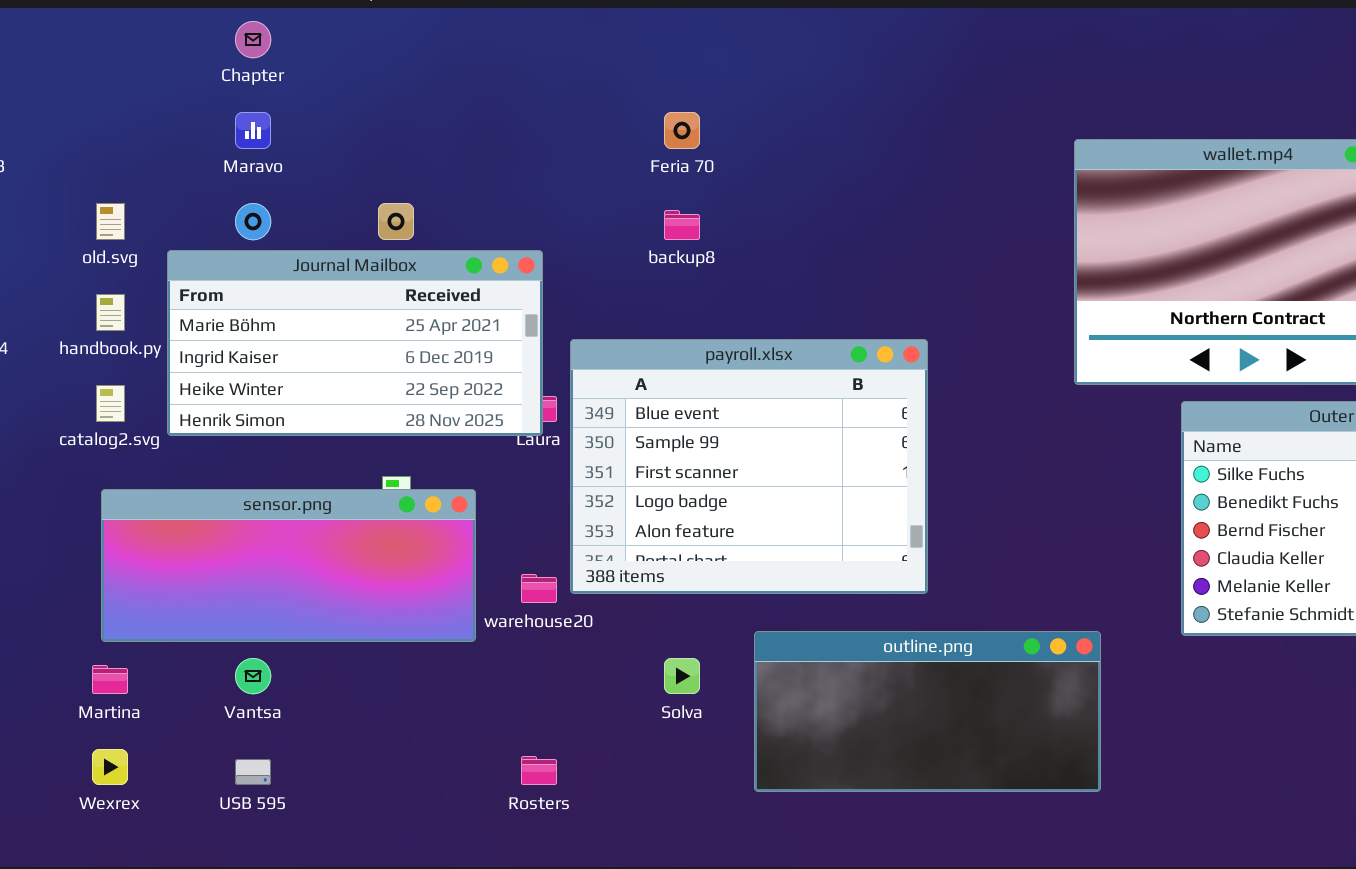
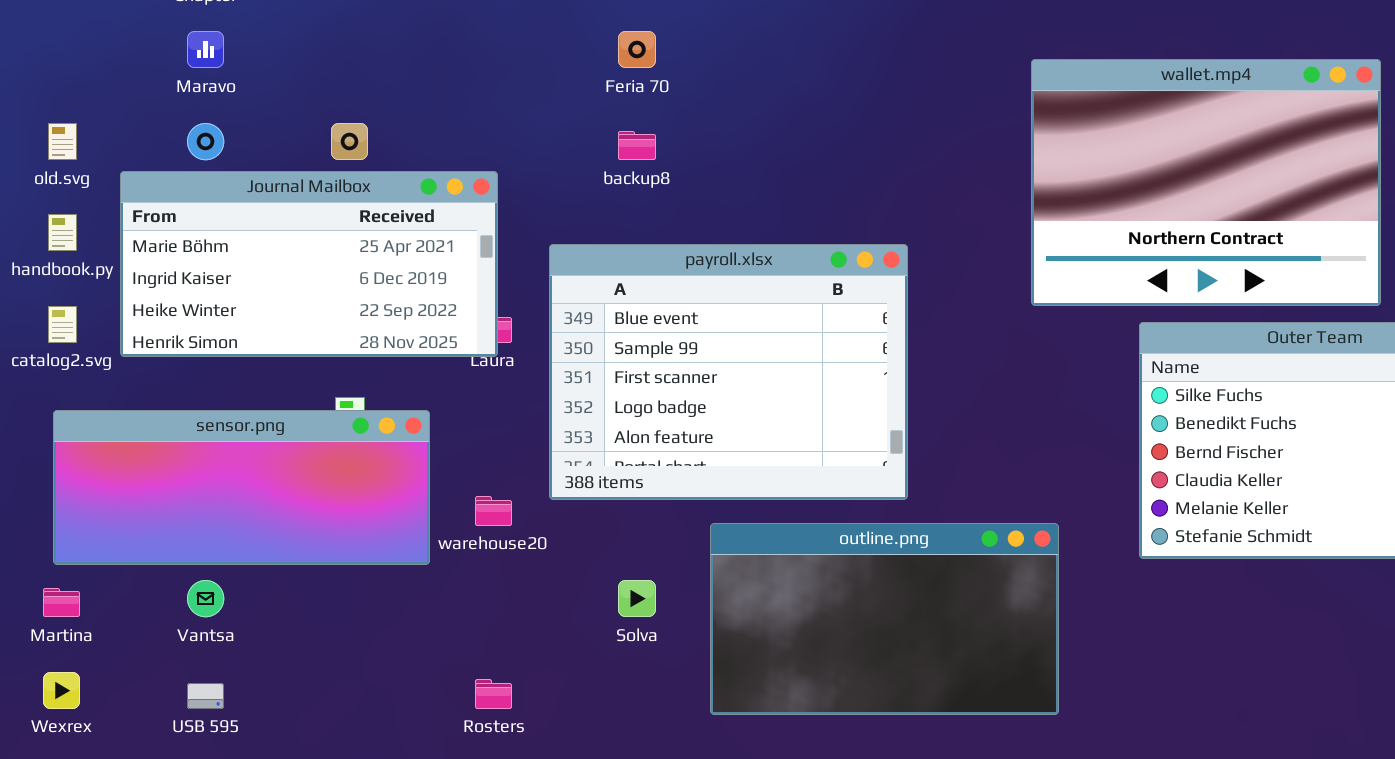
payroll.xlsx: [570,339,928,594] -> [549,244,908,500], moved
outline.png: [754,631,1101,792] -> [710,523,1059,715], resized

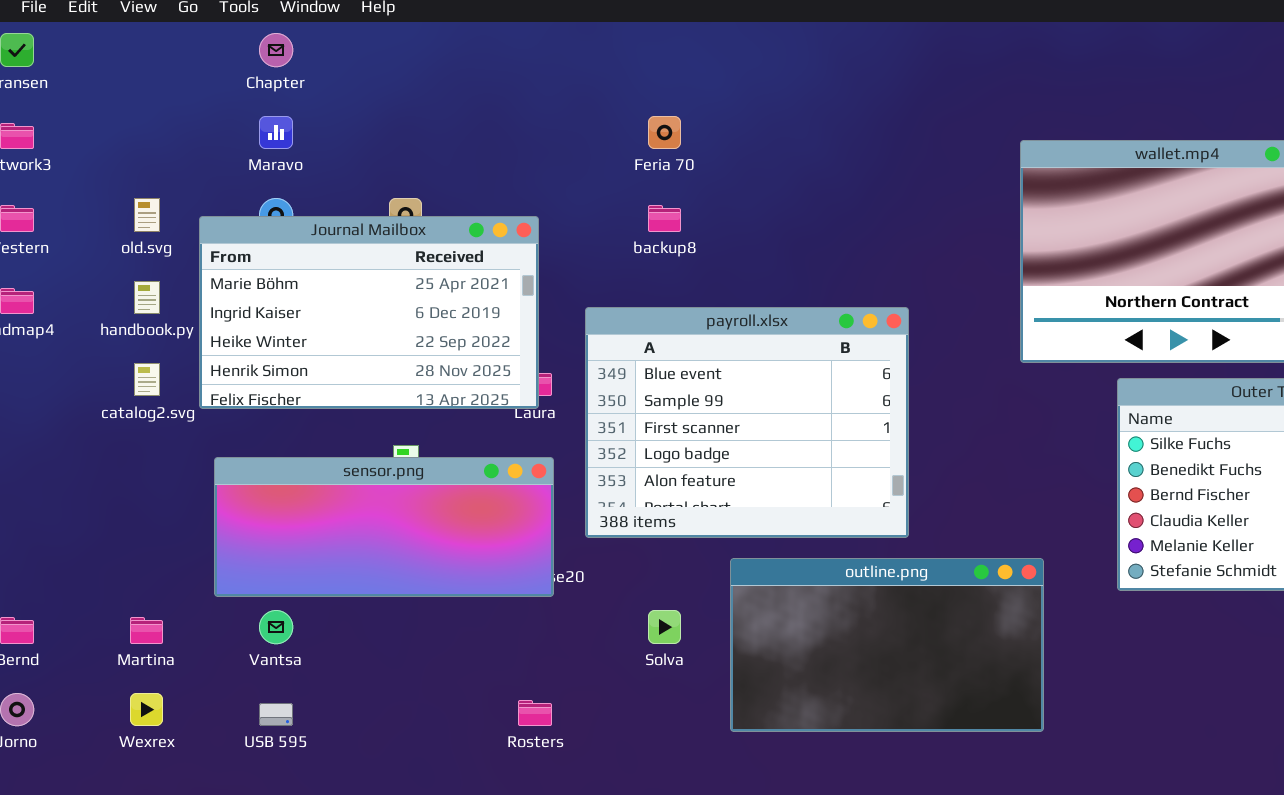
Journal Mailbox: [120,171,498,357] -> [199,216,539,409], resized
sensor.png: [53,410,430,565] -> [214,457,554,597], moved

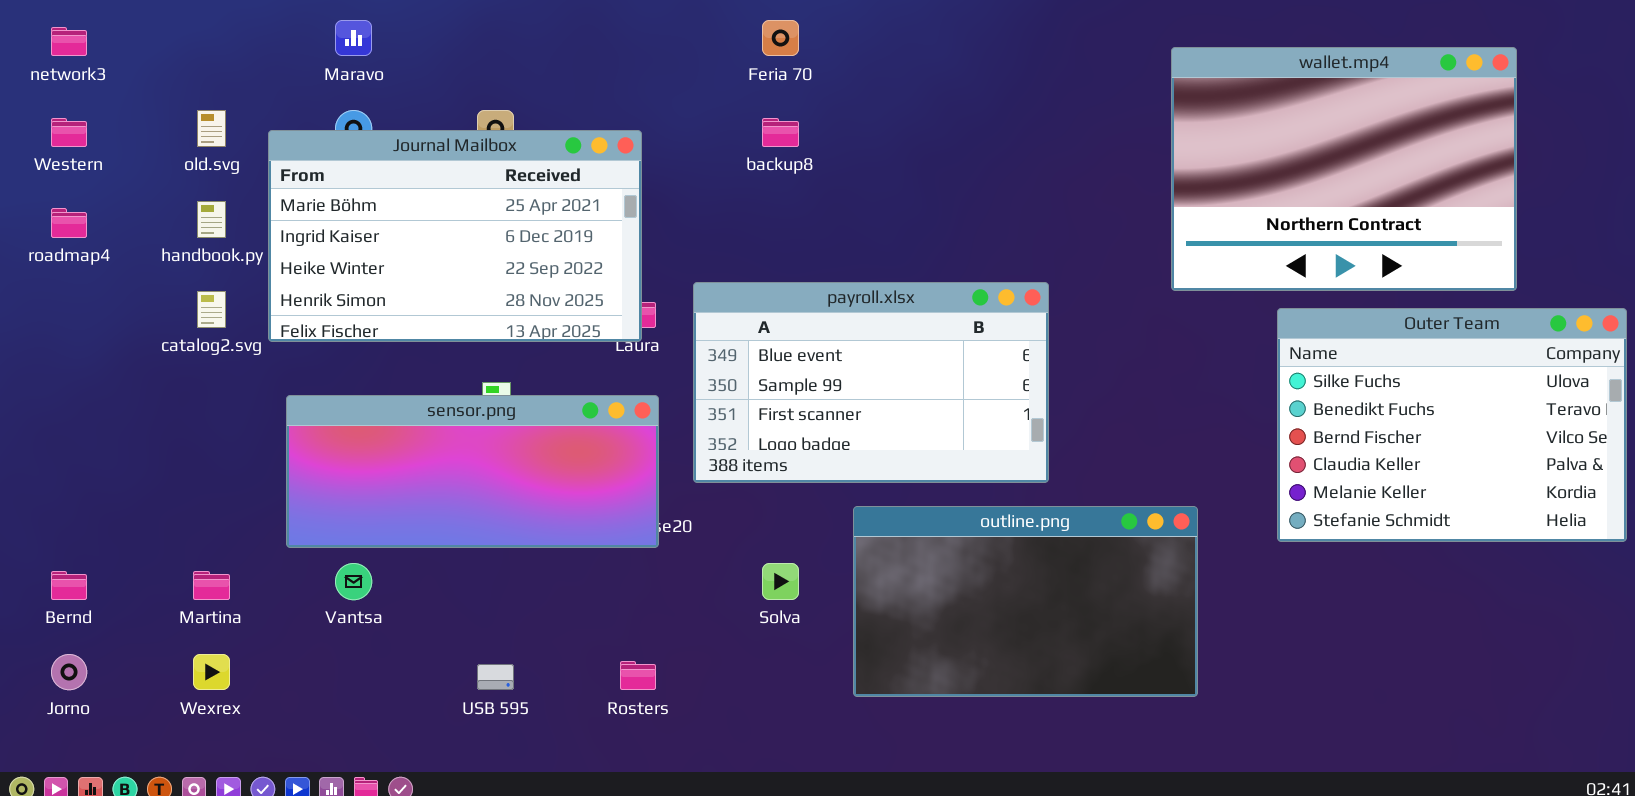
payroll.xlsx: [585,307,909,538] -> [693,282,1049,483], resized
USB 595: [259,703,293,726] -> [477,664,514,690], moved

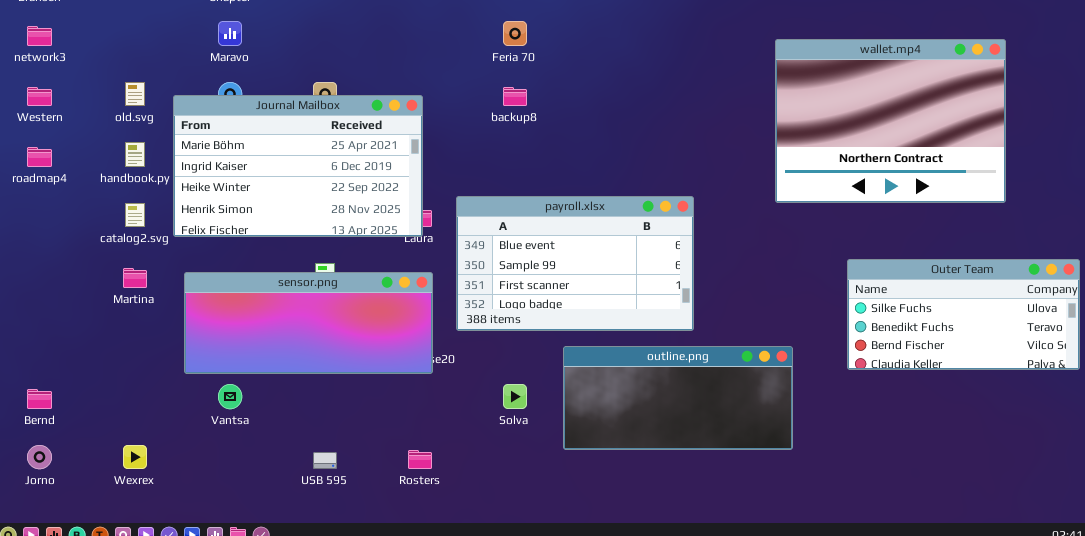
Outer Team: [1277,308,1627,542] -> [847,259,1080,370], resized
outline.png: [853,506,1198,697] -> [563,346,793,450], resized
Martina: [193,571,230,600] -> [123,268,147,288], moved

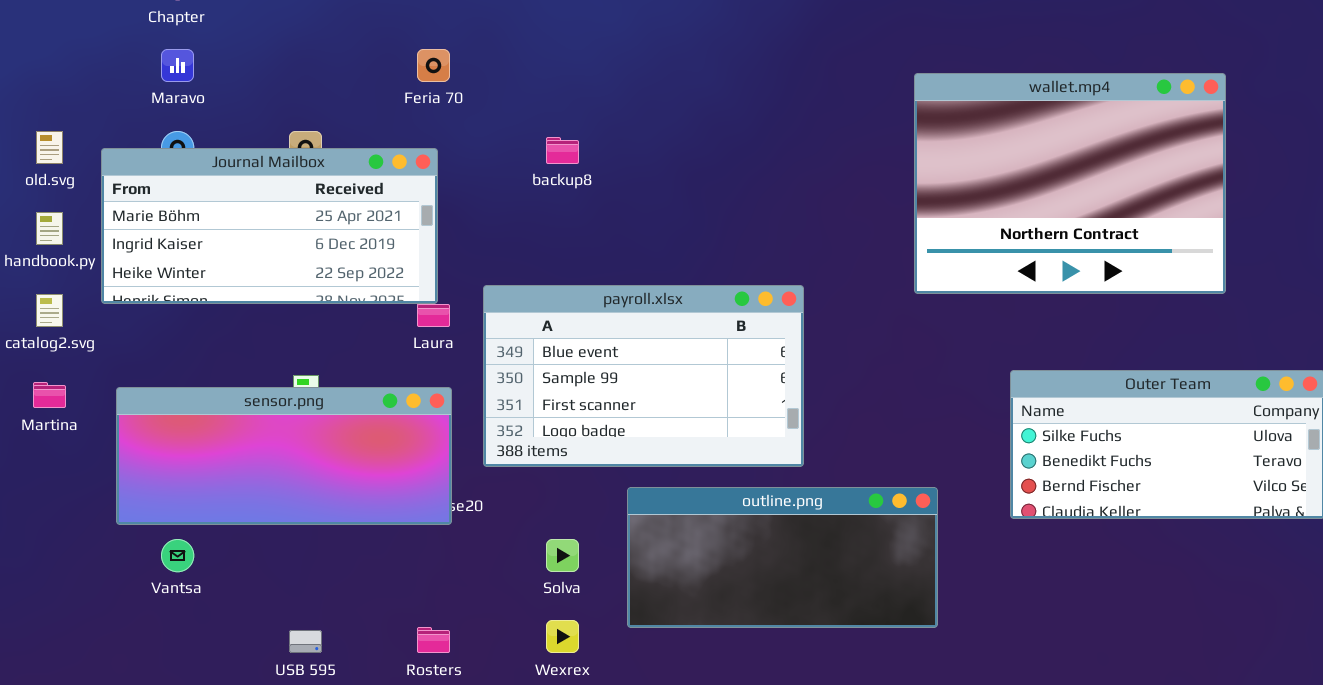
Feria 70: [503,21,527,46] -> [417,49,450,82], moved
Journal Mailbox: [173,95,423,237] -> [101,148,438,304], resized
Wexrex: [123,445,147,469] -> [546,620,579,653], moved

